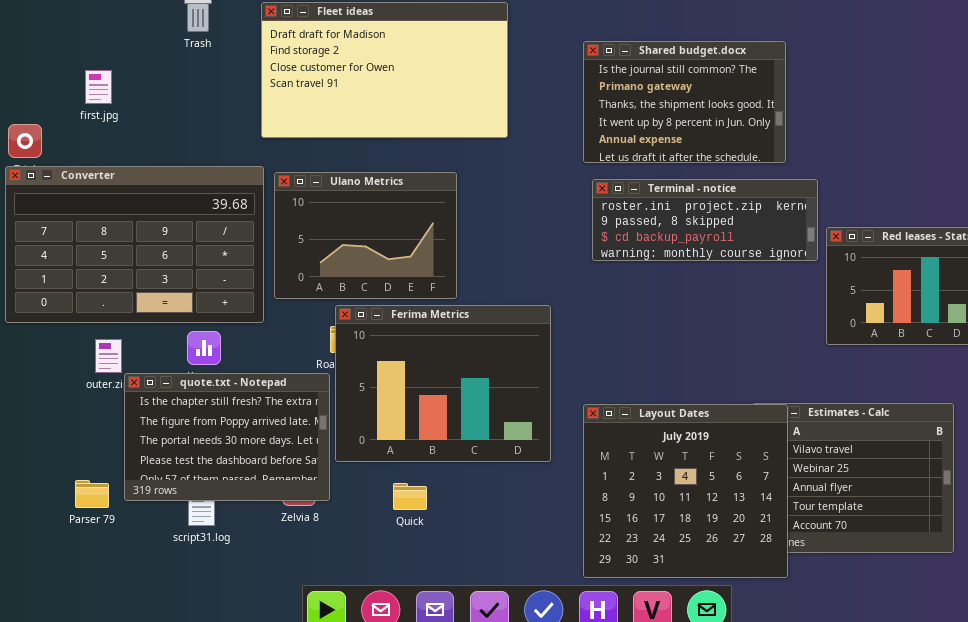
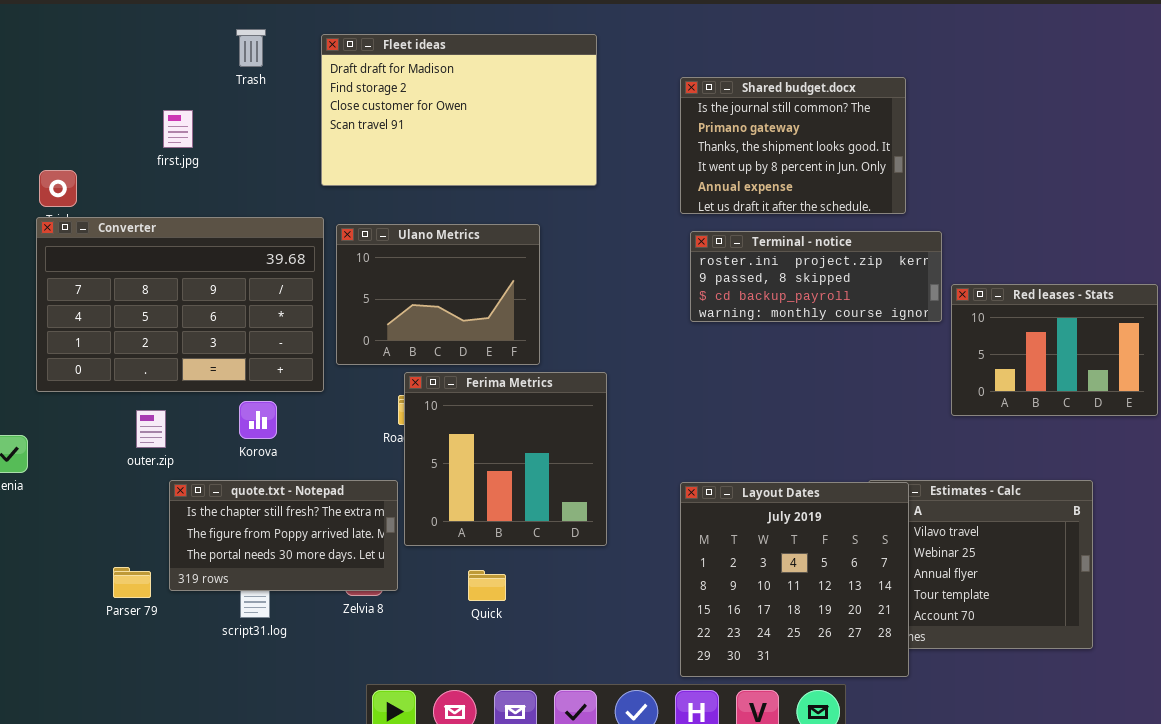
first.jpg: [85,70,112,104] -> [163,110,193,148], moved
Ferima Metrics: [335,305,551,462] -> [404,372,607,546], resized
quote.txt - Notepad: [124,373,330,501] -> [169,480,398,591], resized

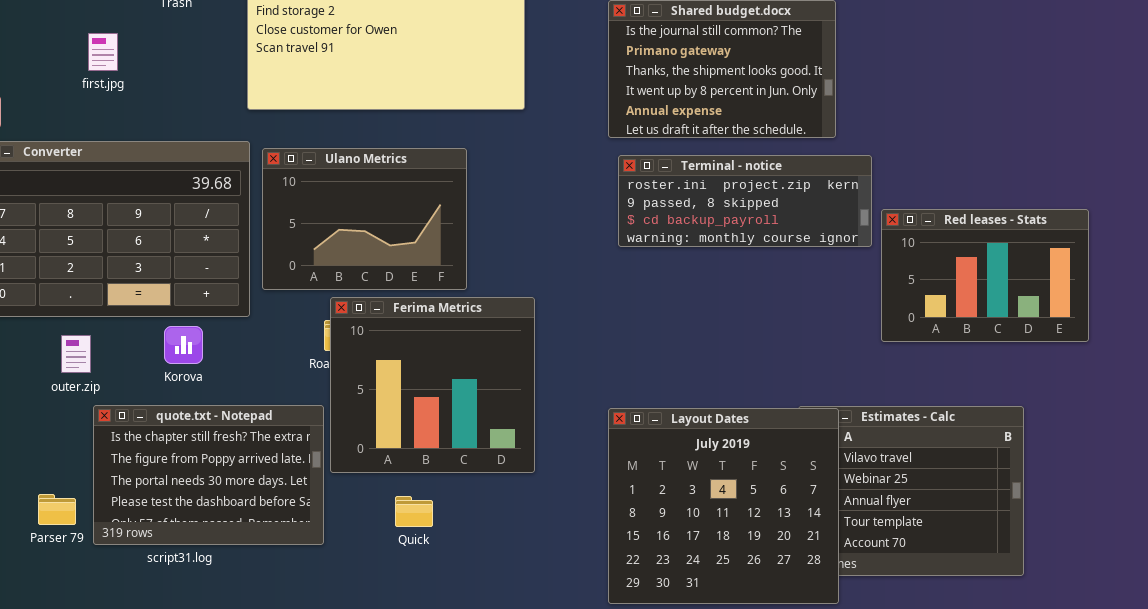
quote.txt - Notepad: [169,480,398,591] -> [93,405,324,545], resized

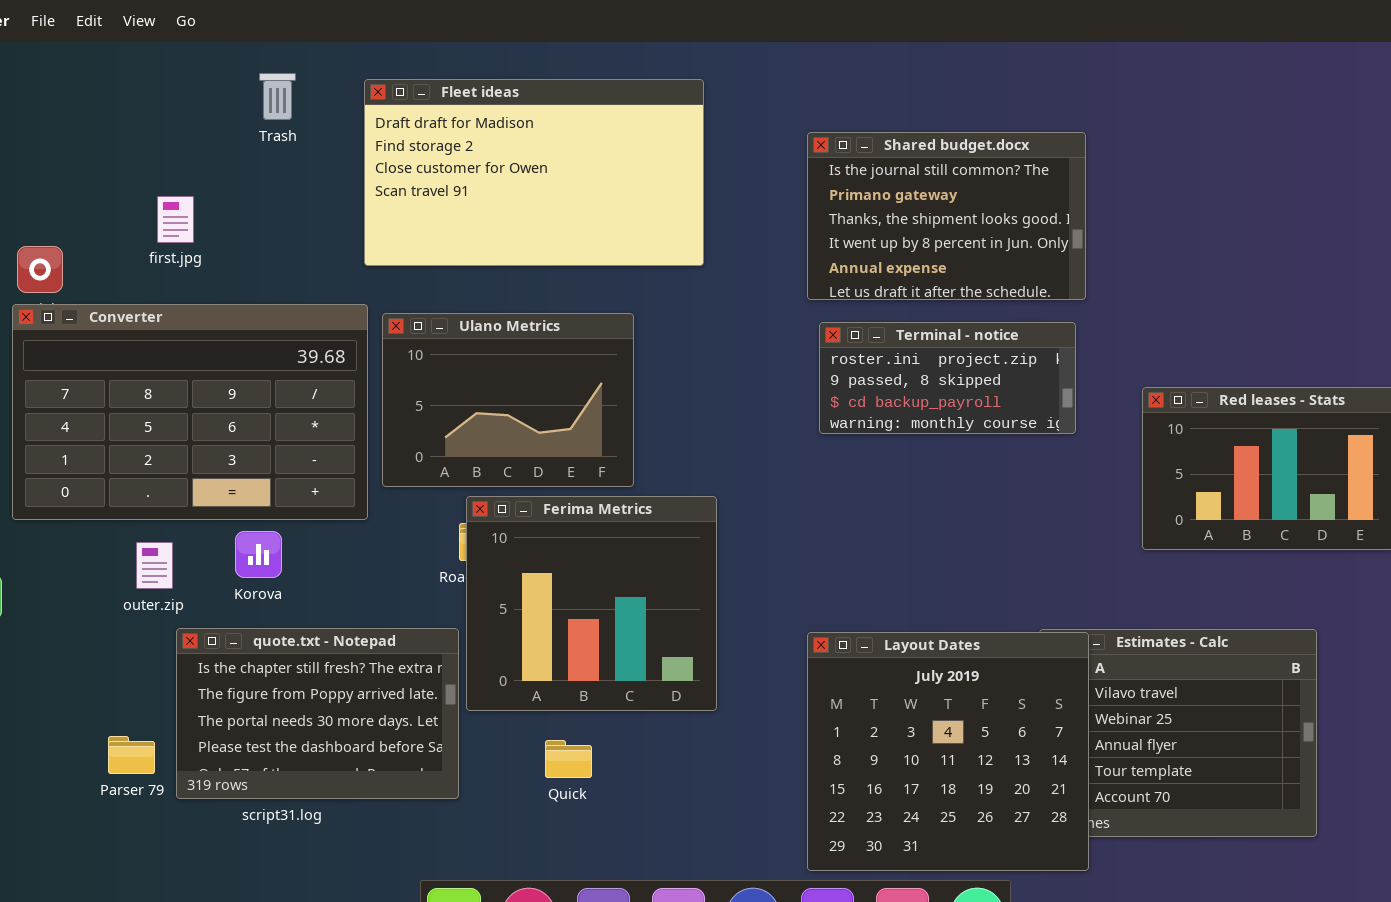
first.jpg: [88,33,118,71] -> [157,196,194,243], moved
Terminal - notice: [618,155,872,247] -> [819,322,1076,434], resized
Korova: [164,326,203,364] -> [235,531,282,578], moved

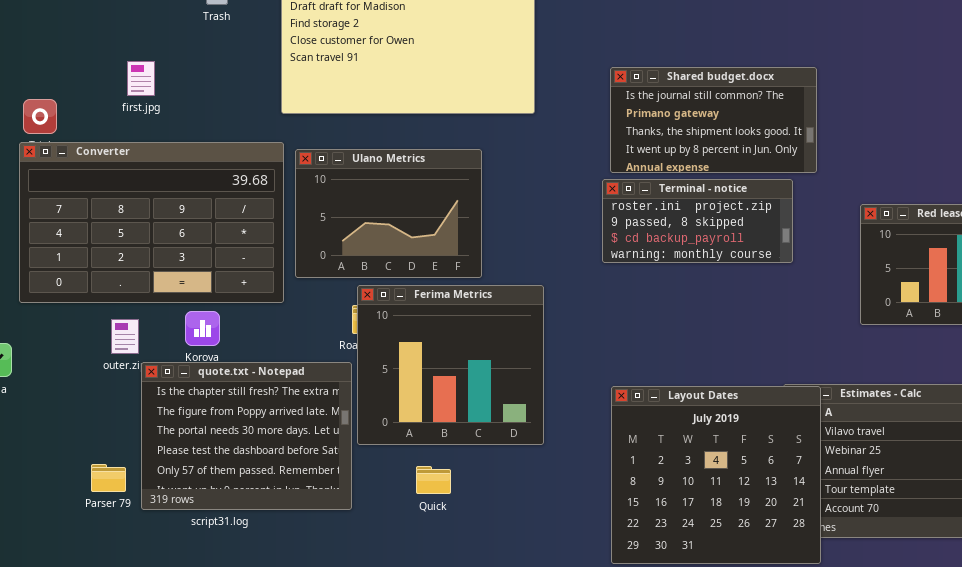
Shared budget.docx: [807,132,1086,300] -> [610,67,817,173], moved, resized
Terminal - notice: [819,322,1076,434] -> [602,179,793,263], moved
quote.txt - Notepad: [176,628,459,799] -> [141,362,352,510], resized

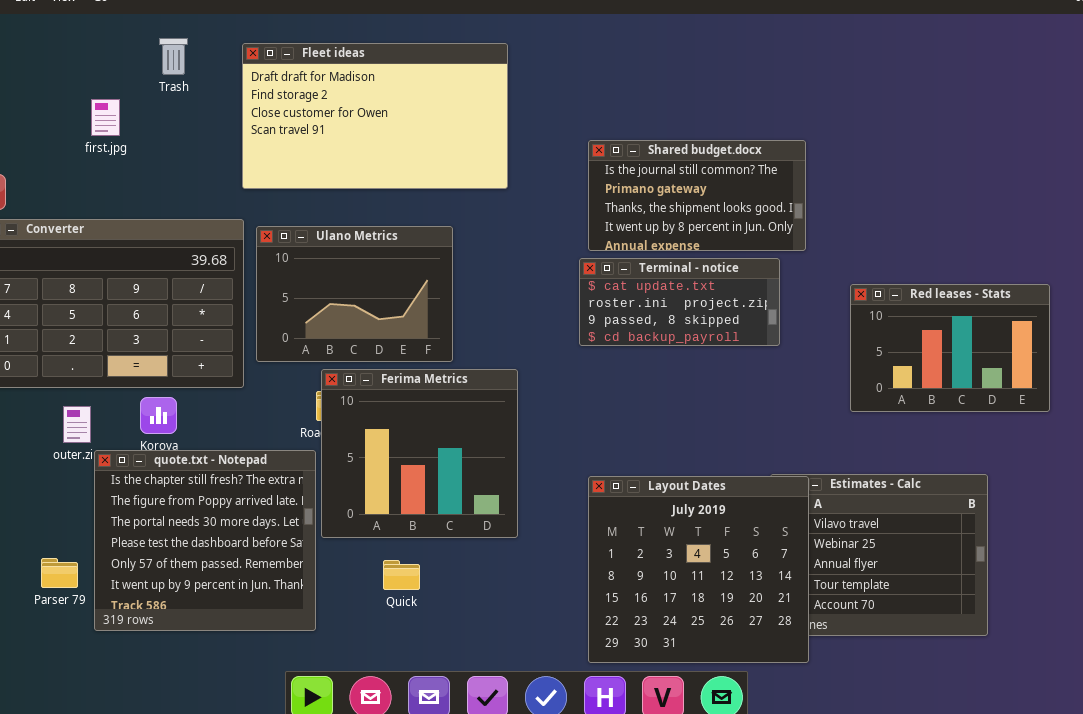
first.jpg: [127,61,155,96] -> [91,99,120,136], moved
Terminal - notice: [602,179,793,263] -> [579,258,780,346], scrolled up 1 row
quote.txt - Notepad: [141,362,352,510] -> [94,450,316,631], resized

